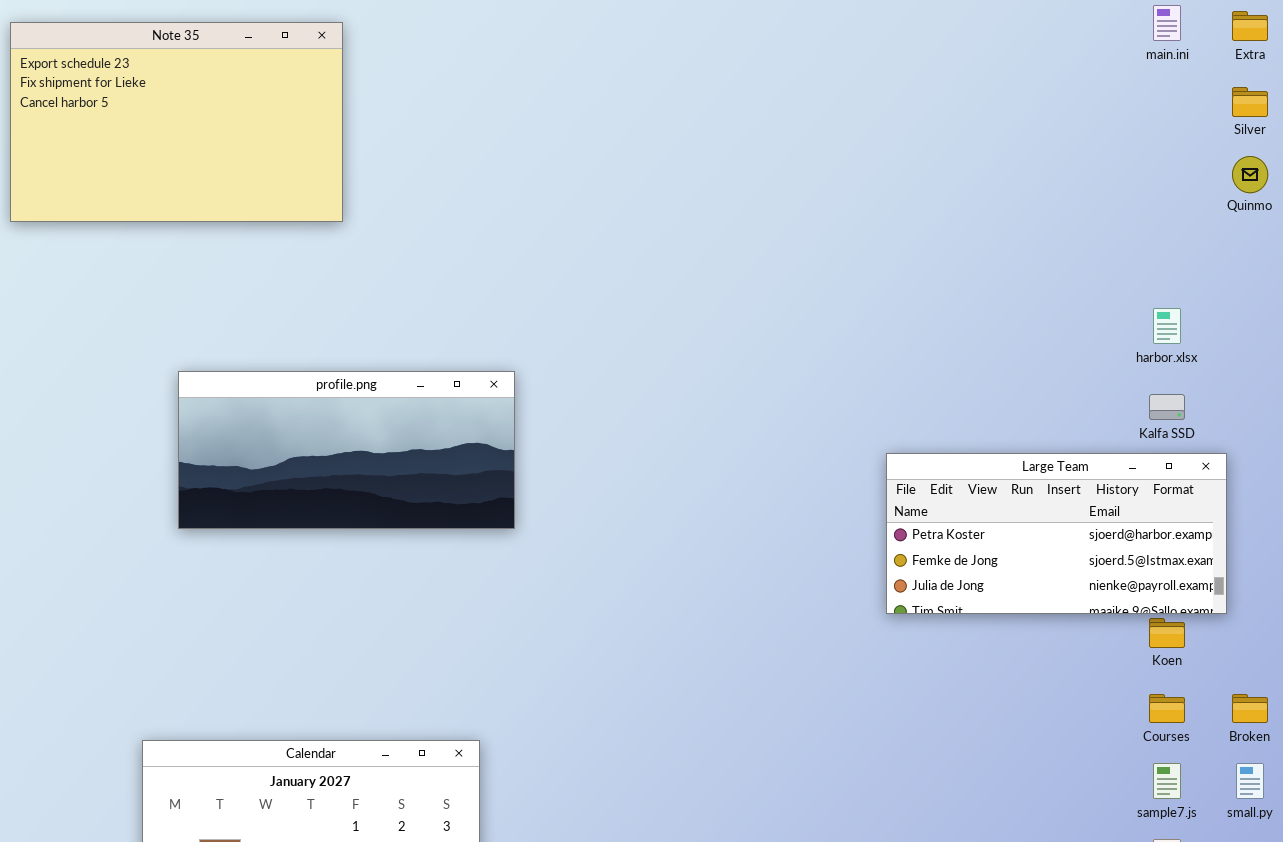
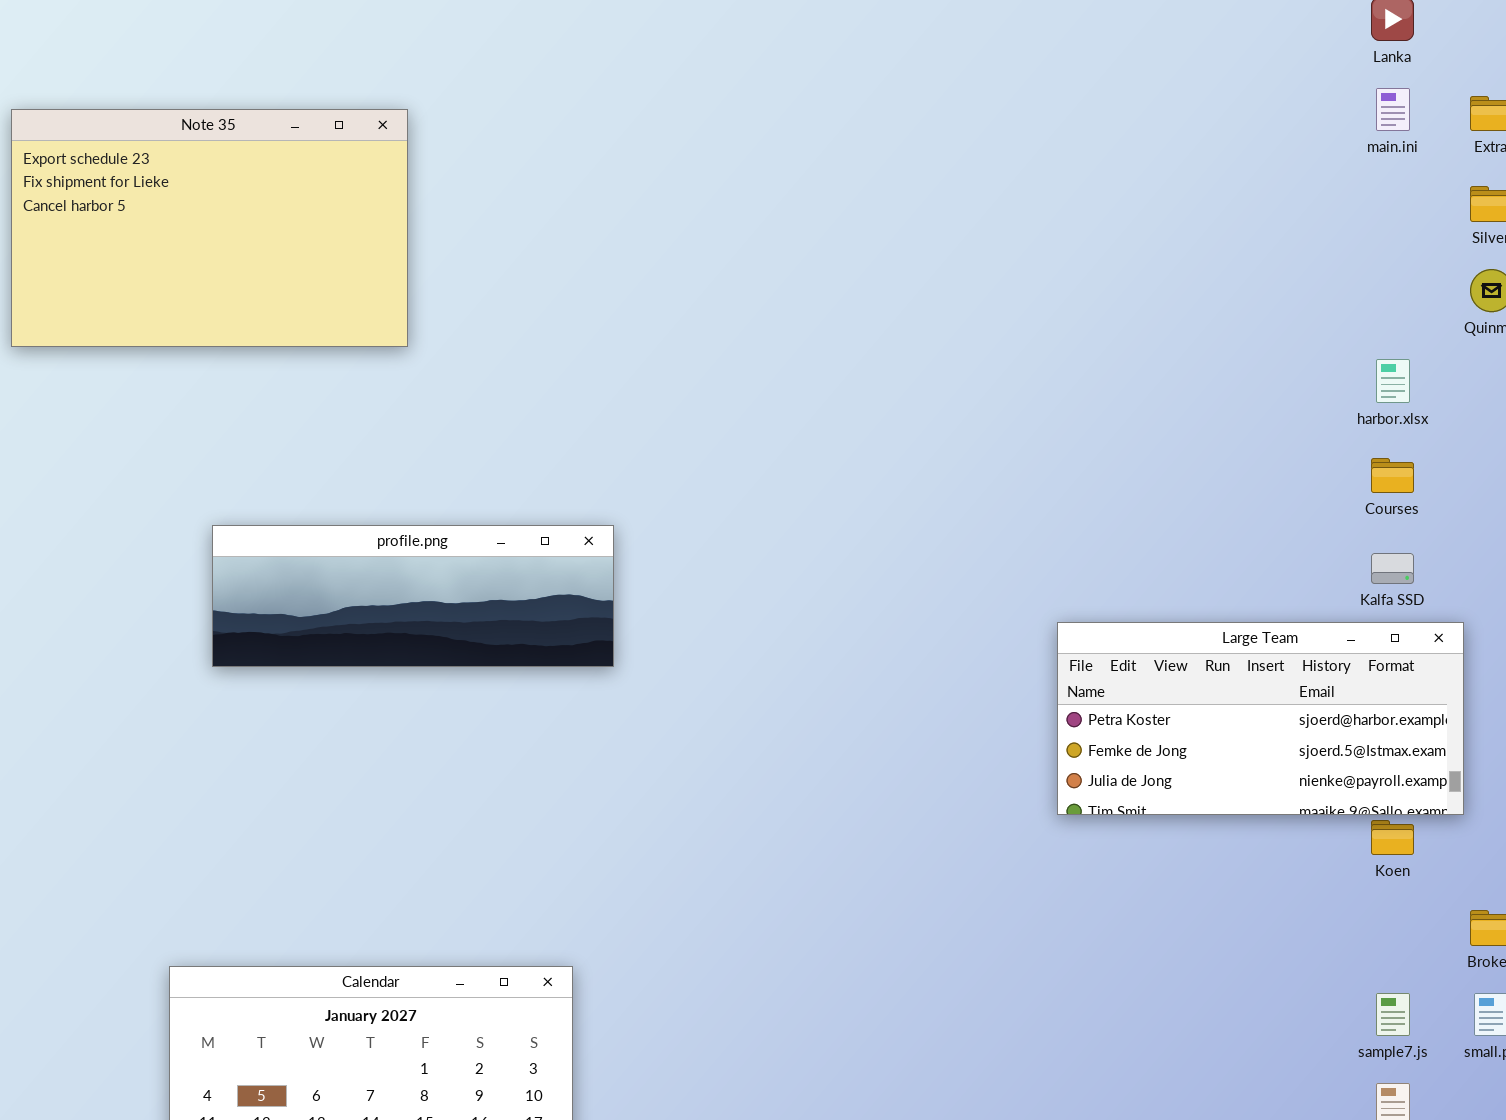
harbor.xlsx: [1153,308,1181,344] -> [1376,359,1410,403], moved
profile.png: [178,371,515,529] -> [212,525,614,667], resized
Courses: [1149,694,1185,723] -> [1371,458,1414,493], moved

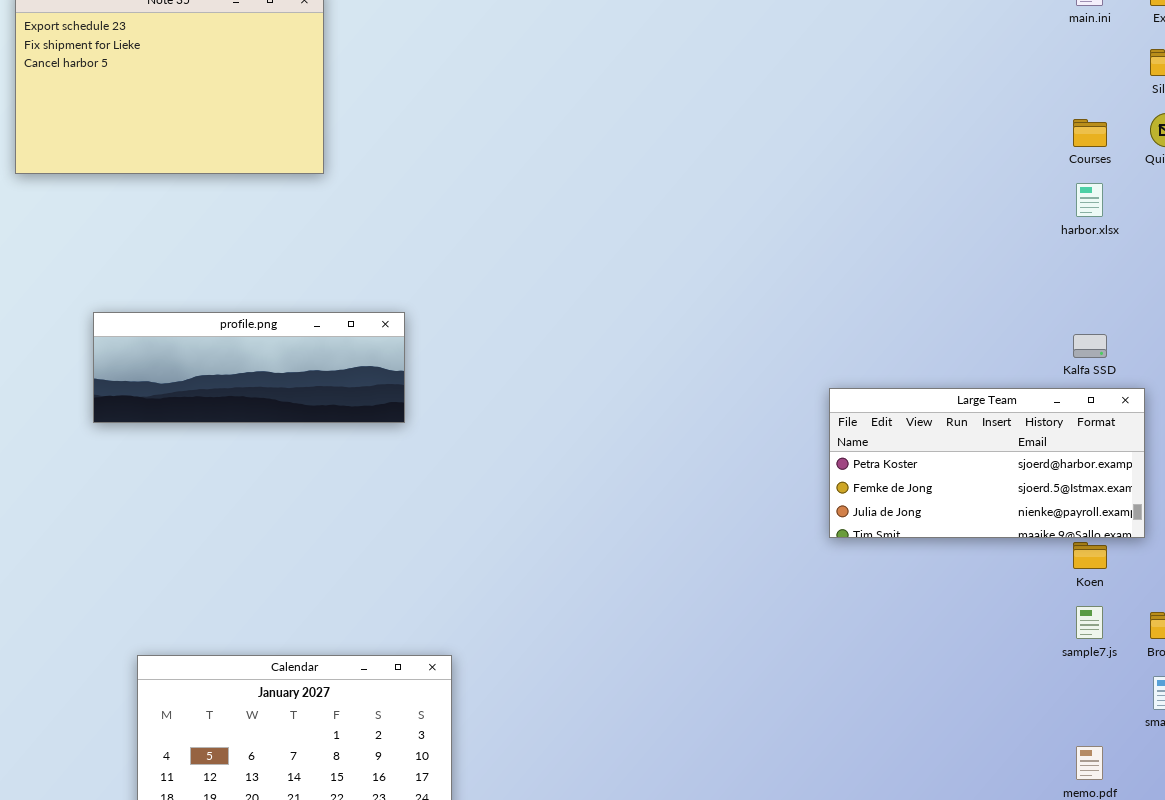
Courses: [1371,458,1414,493] -> [1073,119,1107,147], moved
profile.png: [212,525,614,667] -> [93,312,405,423], moved
sample7.js: [1376,993,1410,1036] -> [1076,606,1103,639], moved

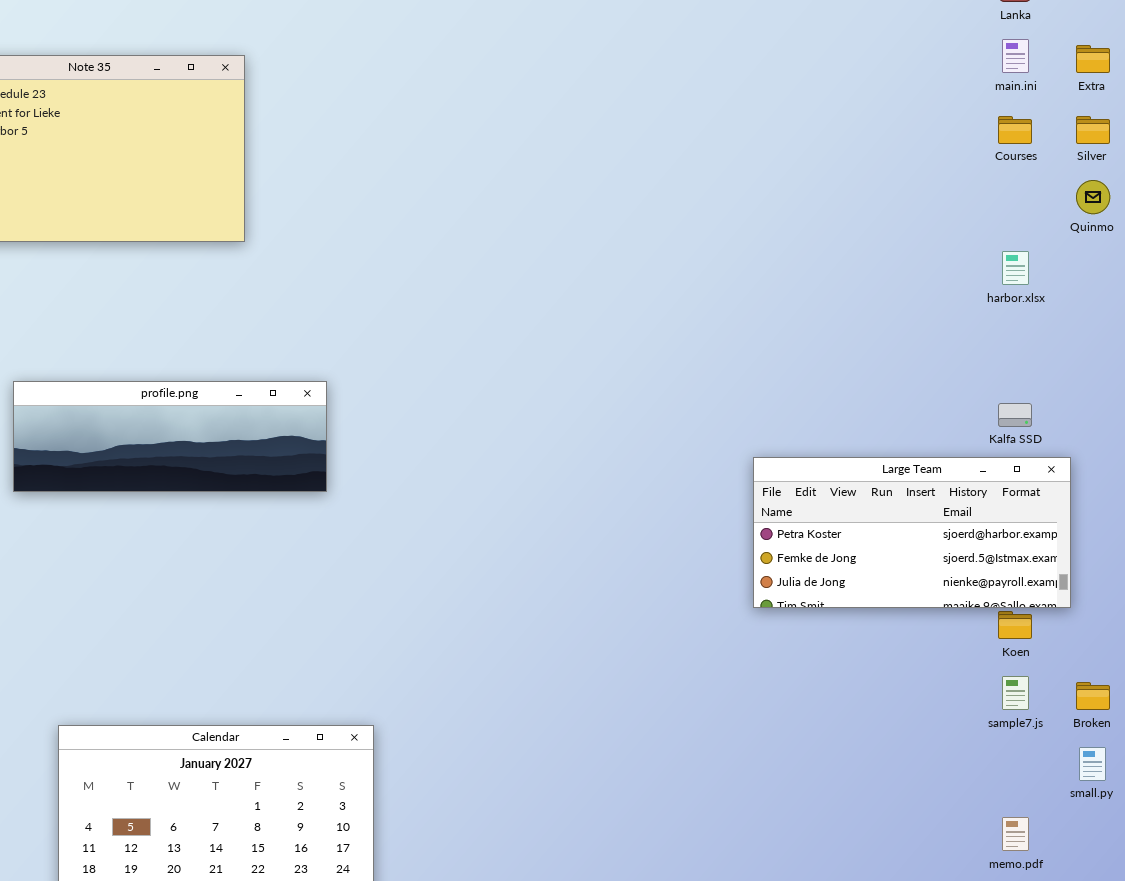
Courses: [1073,119,1107,147] -> [998,116,1032,144], moved

